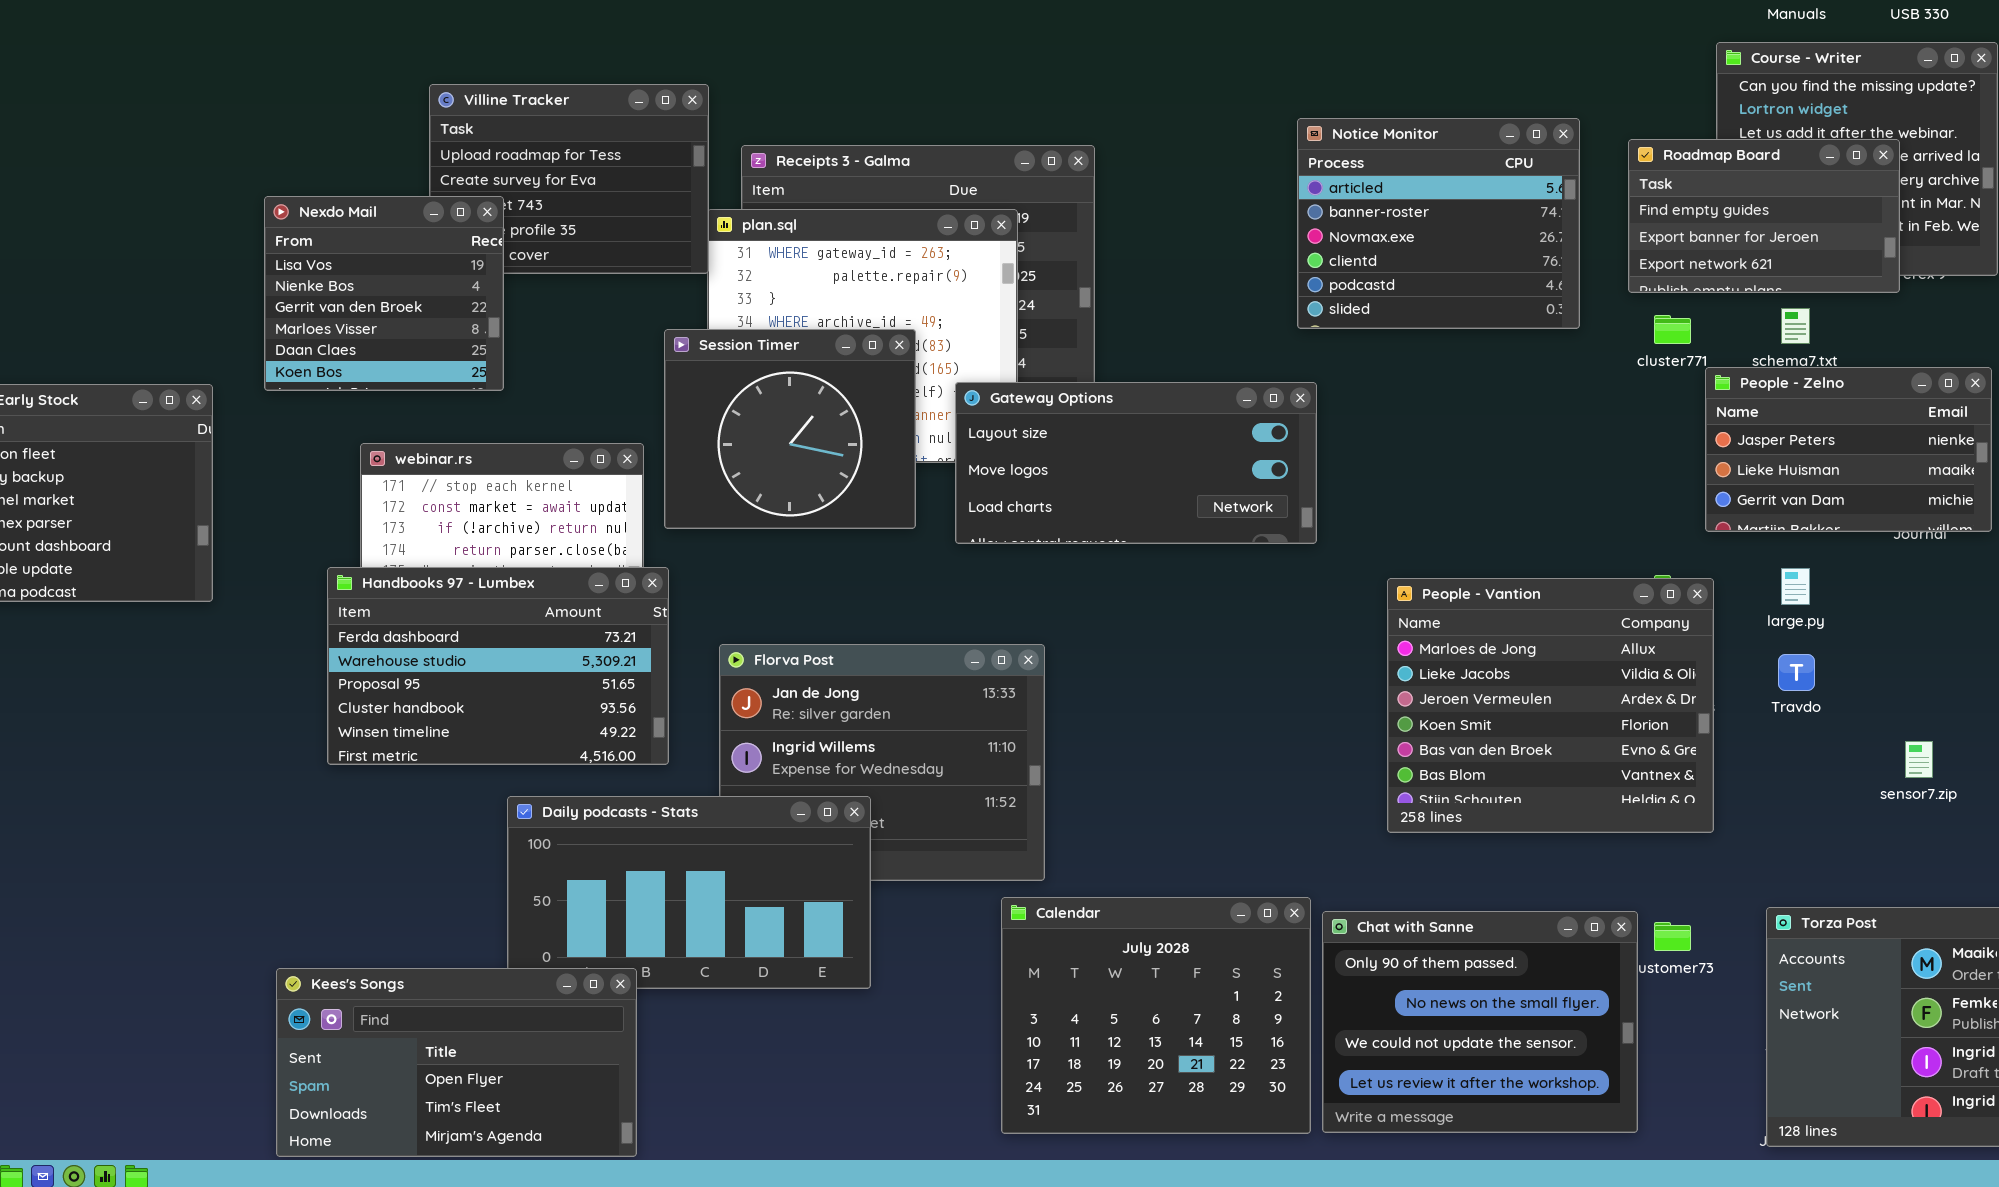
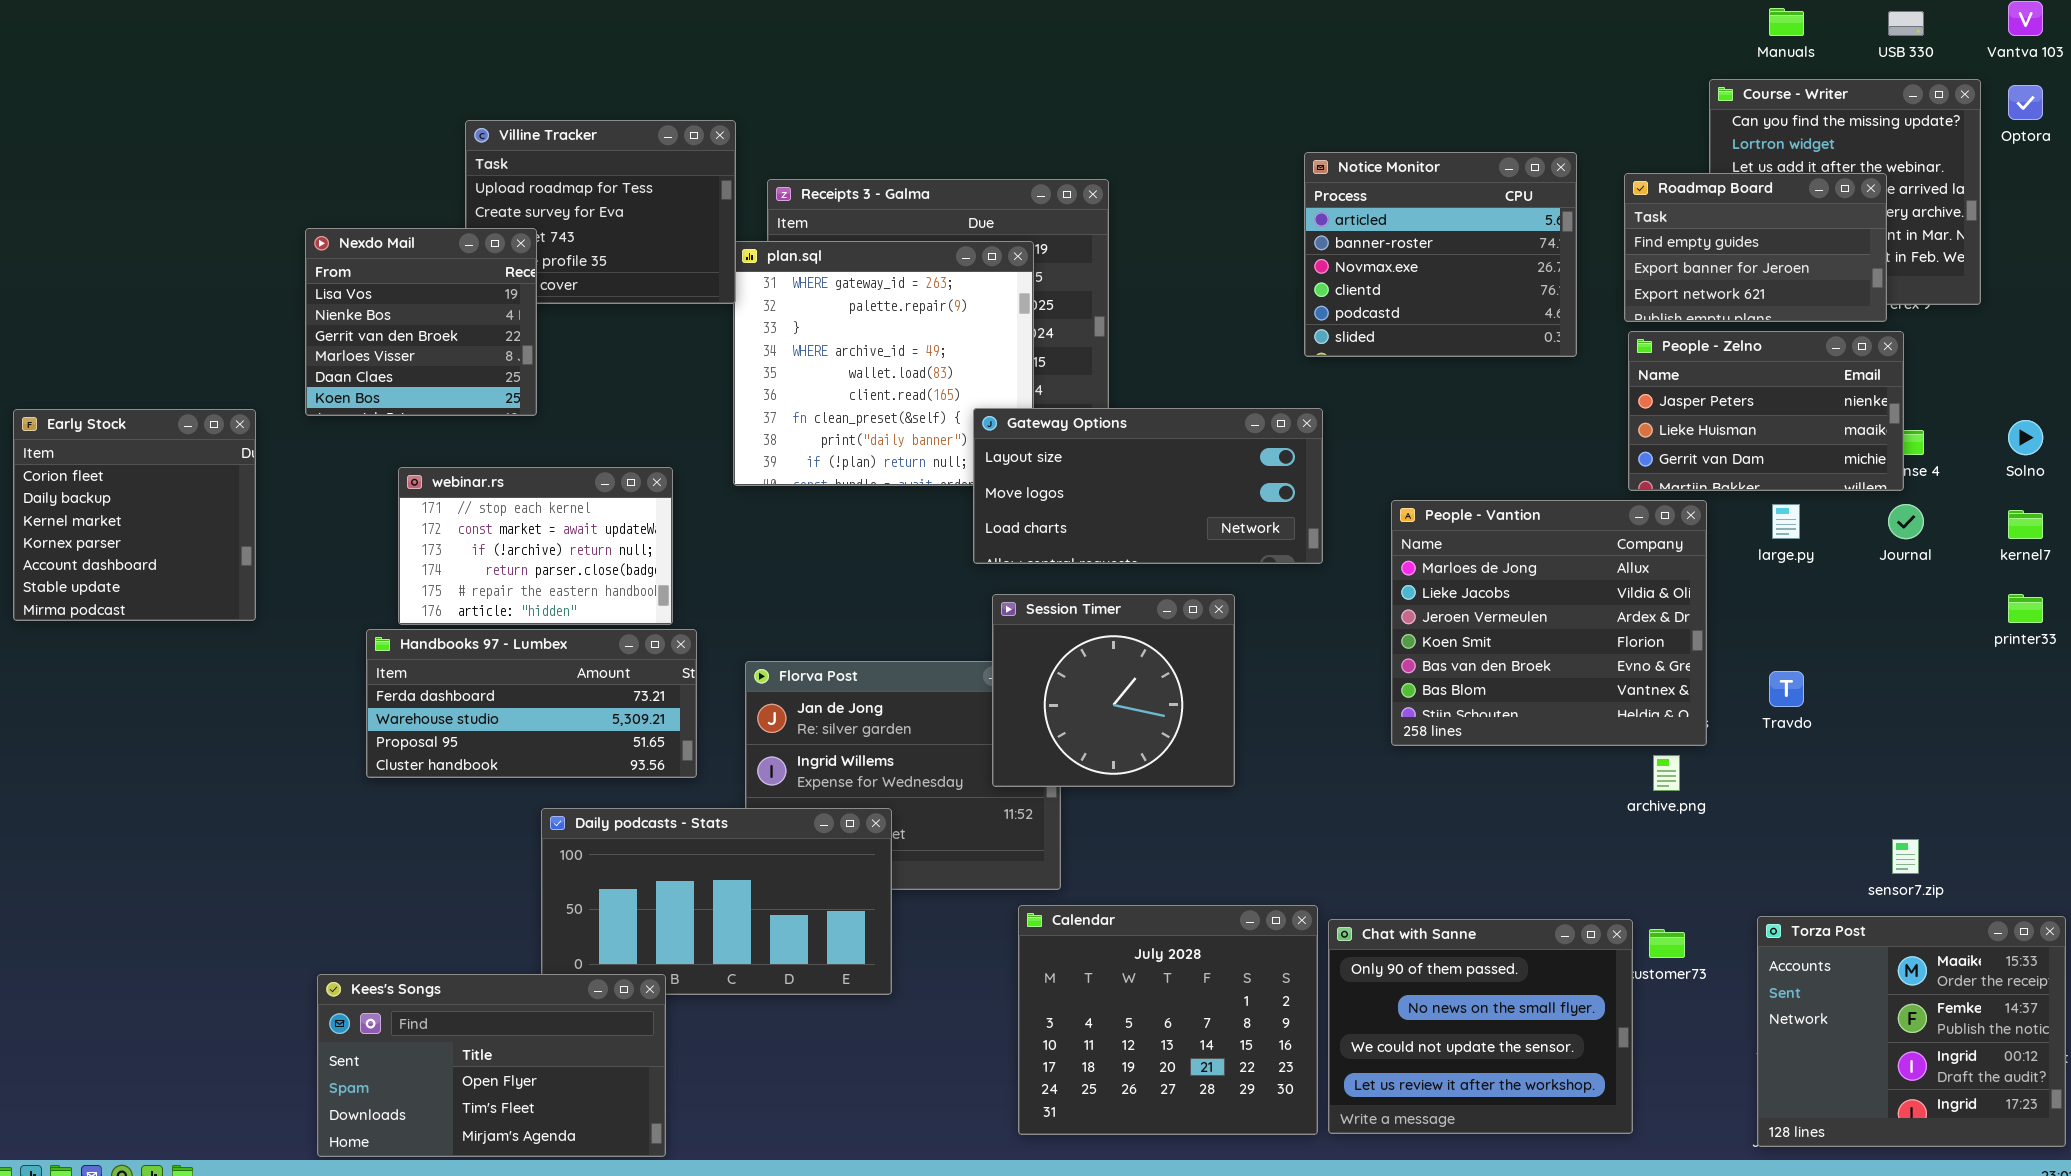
Session Timer: [664,329,916,529] -> [992,594,1235,787], moved
People - Zelno: [1705,367,1992,532] -> [1628,331,1904,491], moved
Handbooks 97 - Lumbex: [327,567,669,765] -> [366,629,697,778], resized
large.py: [1781,568,1810,605] -> [1772,504,1800,539], moved
People - Vantion: [1387,578,1714,833] -> [1391,500,1707,746], moved
sensor7.zip: [1905,741,1933,778] -> [1892,839,1919,874], moved

